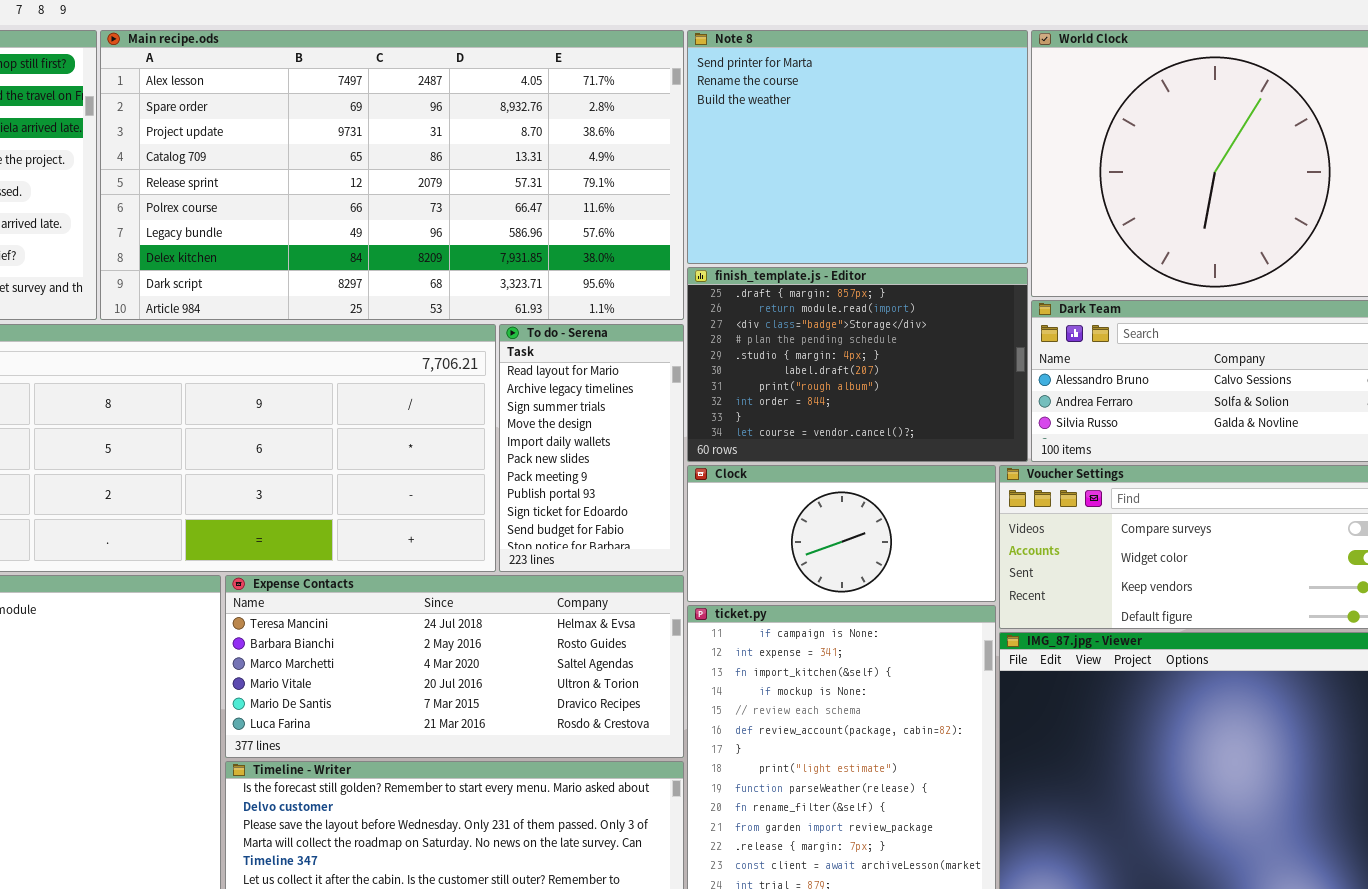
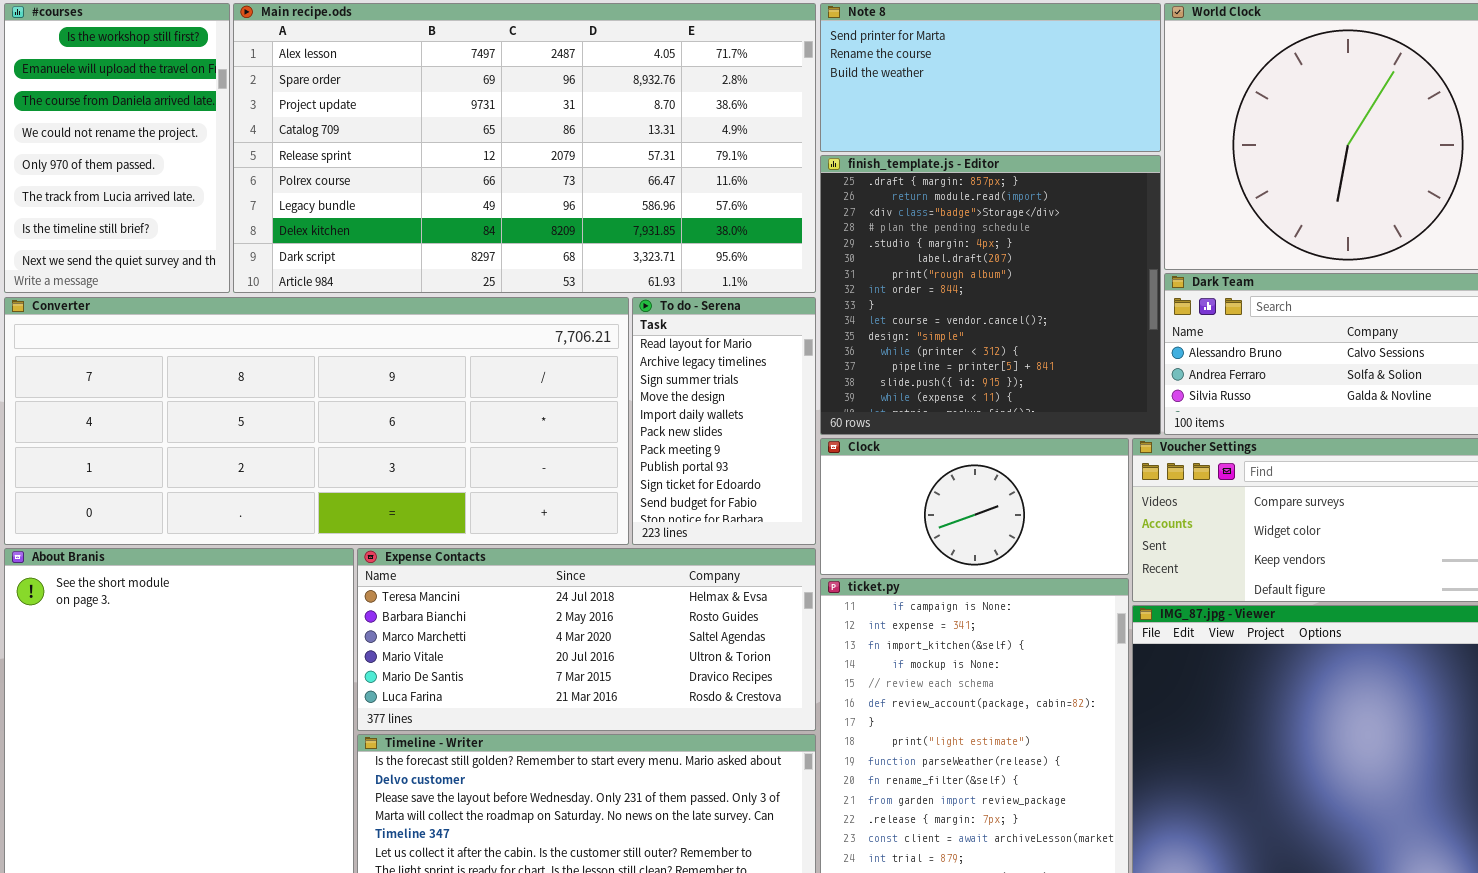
Note 8: [687,30,1028,264] -> [820,3,1161,152], resized
finish_template.js - Editor: [687,267,1028,462] -> [820,155,1161,435], resized

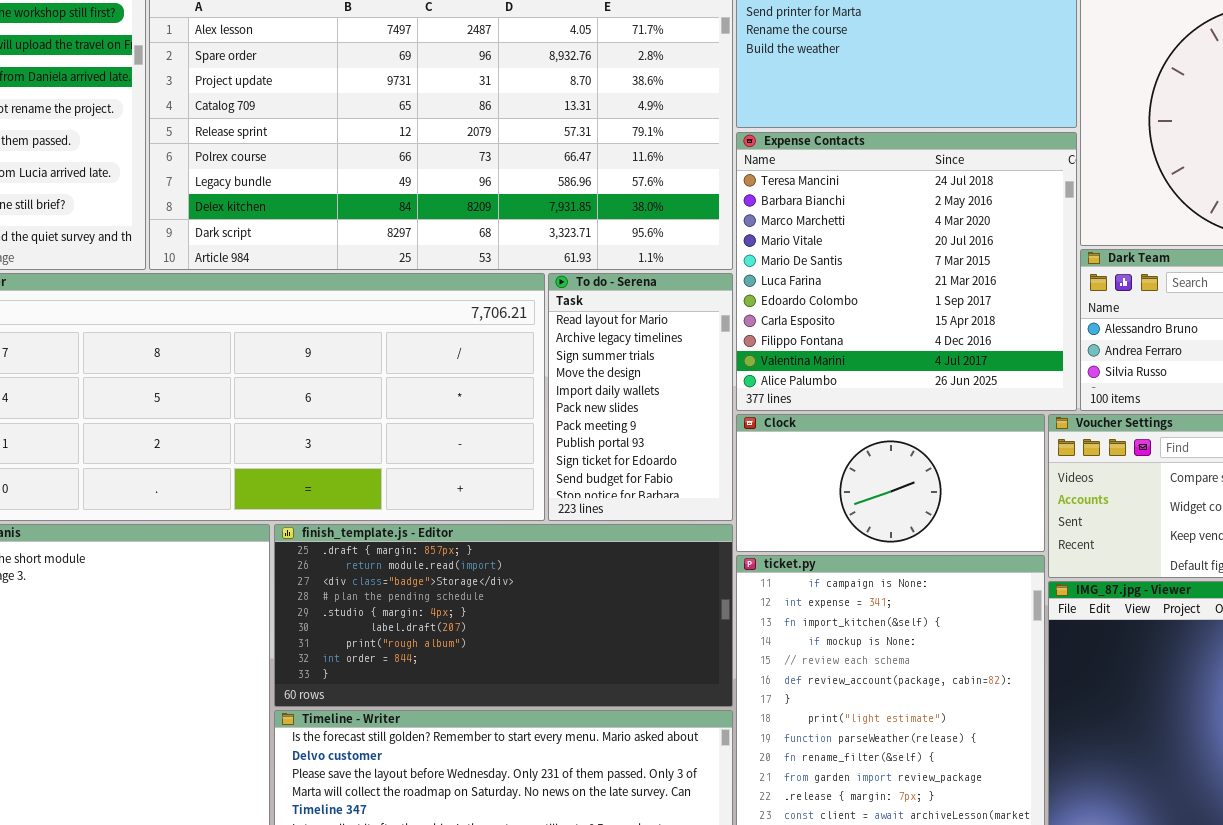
finish_template.js - Editor: [820,155,1161,435] -> [274,524,733,707], moved, resized
Expense Contacts: [357,548,816,731] -> [736,132,1077,411], moved, resized

